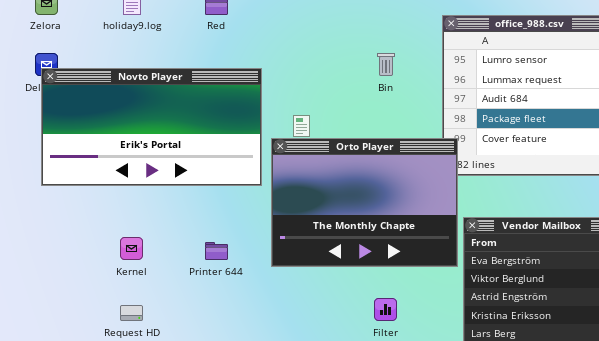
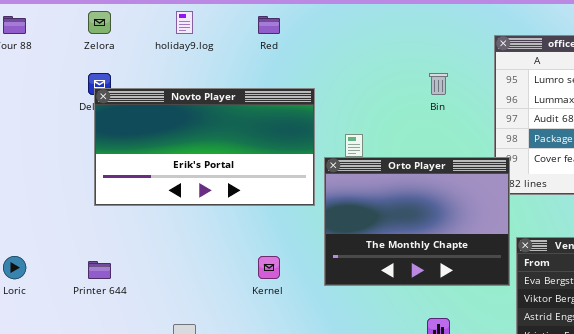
Kernel: [120,237,143,260] -> [258,256,280,279], moved
Printer 644: [205,242,228,260] -> [88,261,111,279], moved

